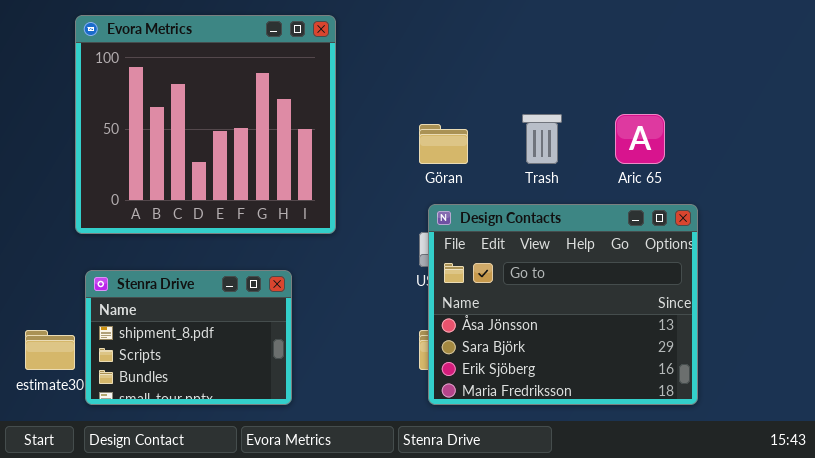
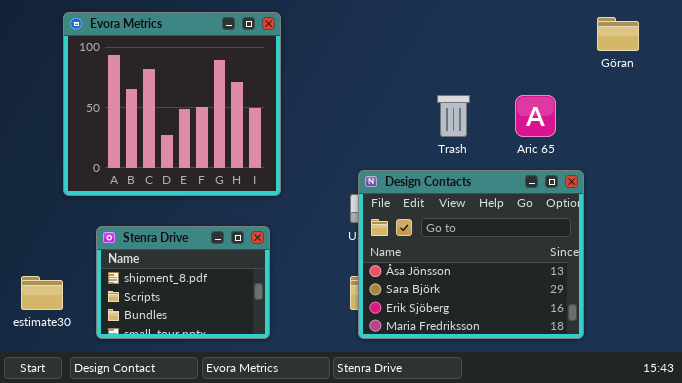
Göran: [419,124,468,164] -> [597,17,639,51], moved
Stenra Drive: [85,270,292,405] -> [96,226,270,339], moved

